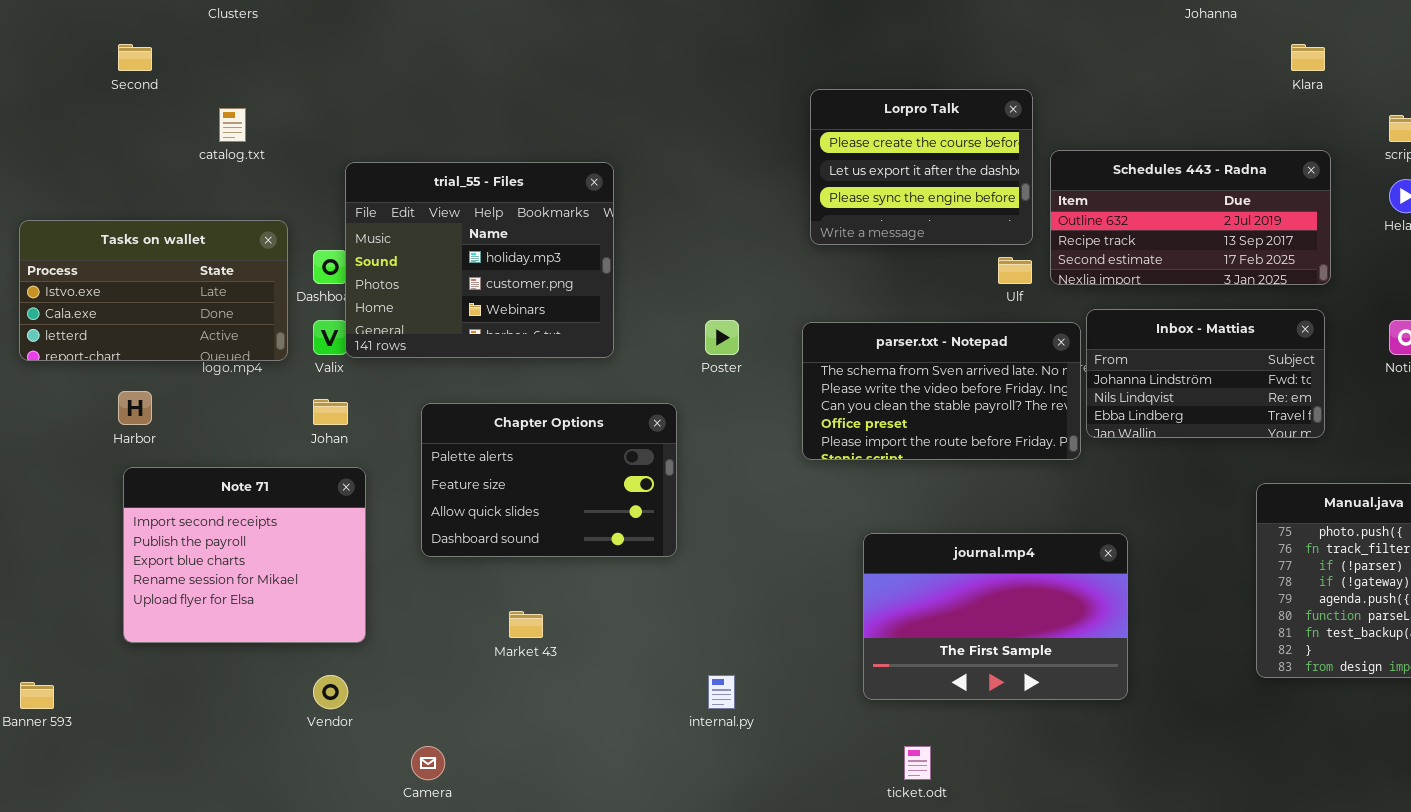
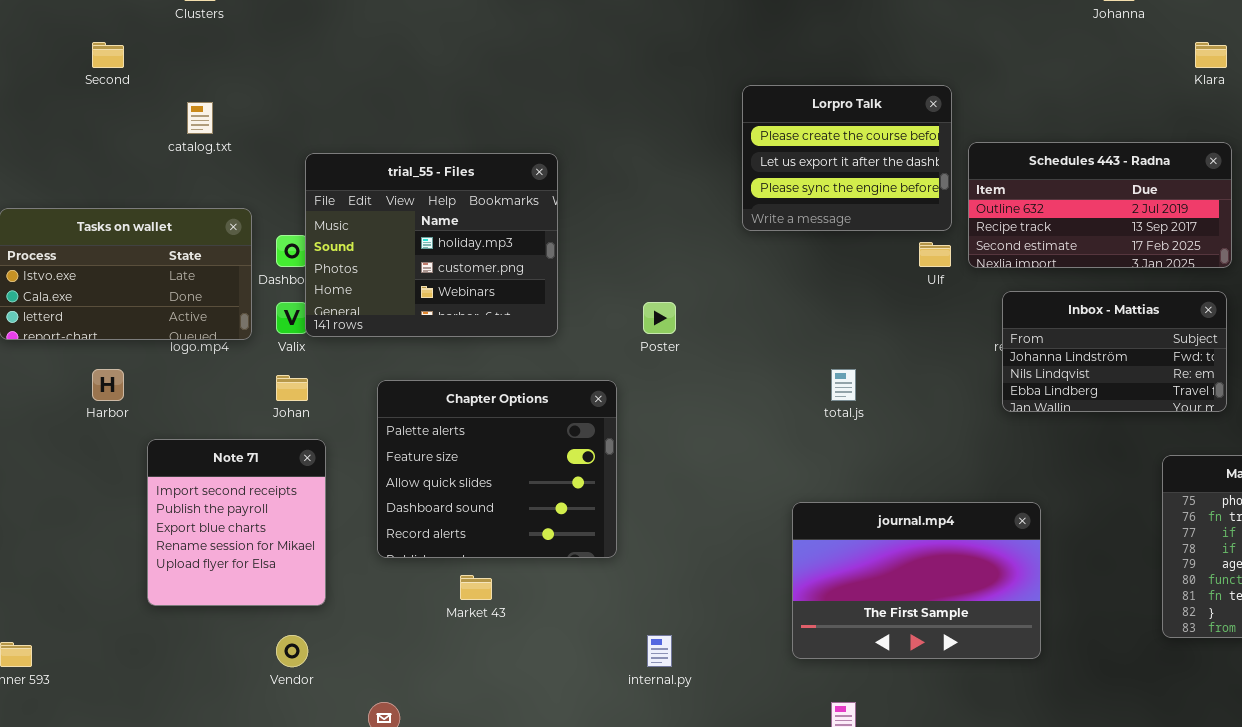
parser.txt - Notepad: [802,322,1081,460] -> none, closed
Chapter Options: [421,403,677,557] -> [377,380,617,558], resized
Note 71: [123,467,366,643] -> [147,439,326,606], resized

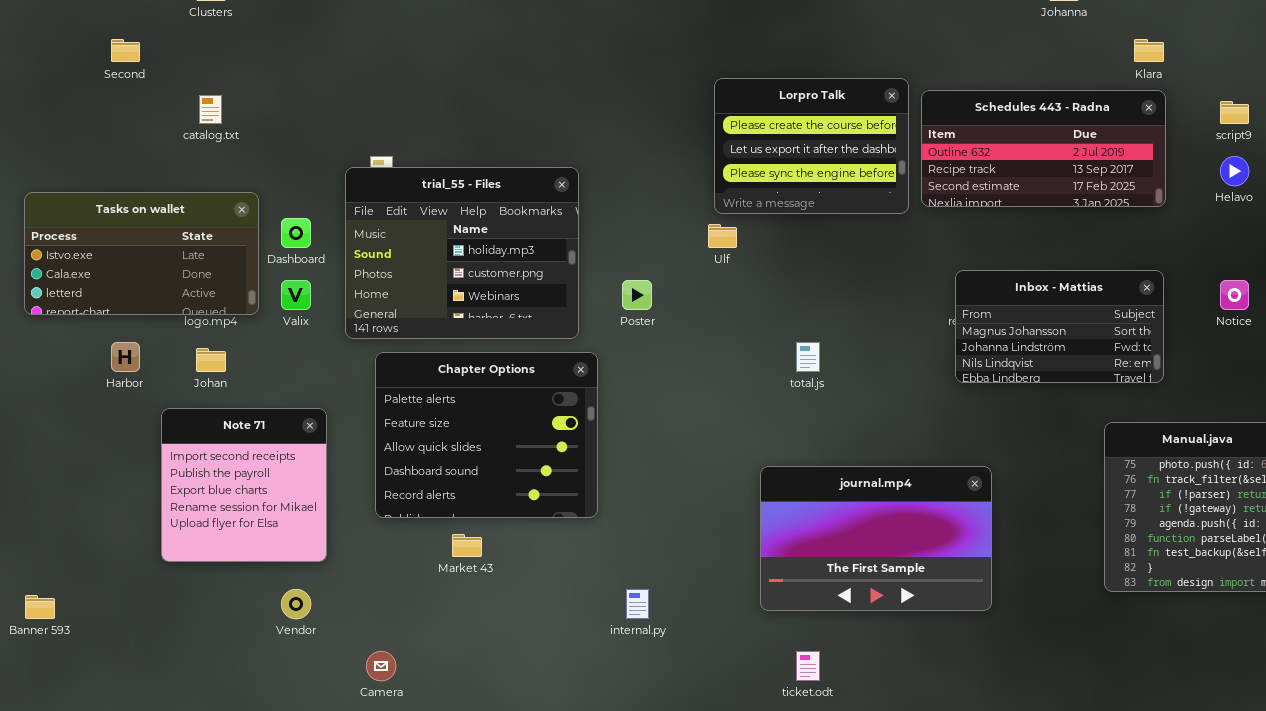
Schedules 443 - Radna: [968,142,1232,268] -> [921,90,1166,207], moved
trial_55 - Files: [305,153,558,337] -> [345,167,579,339], moved
Ulf: [919,242,951,267] -> [708,224,737,248], moved
Inbox - Mattias: [1002,291,1227,412] -> [955,270,1164,383], scrolled up 1 row
Johan: [276,375,308,401] -> [196,348,226,372], moved

